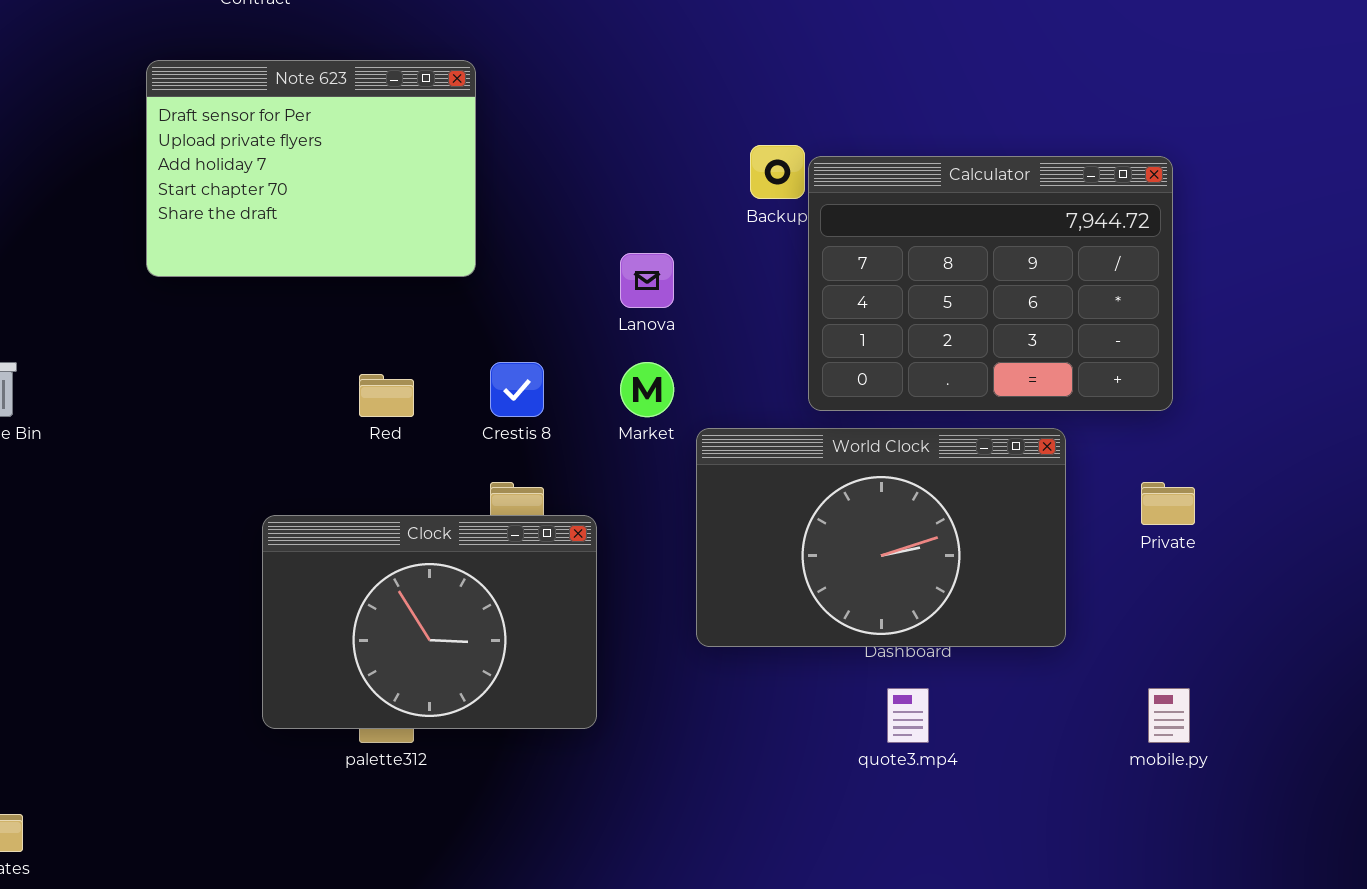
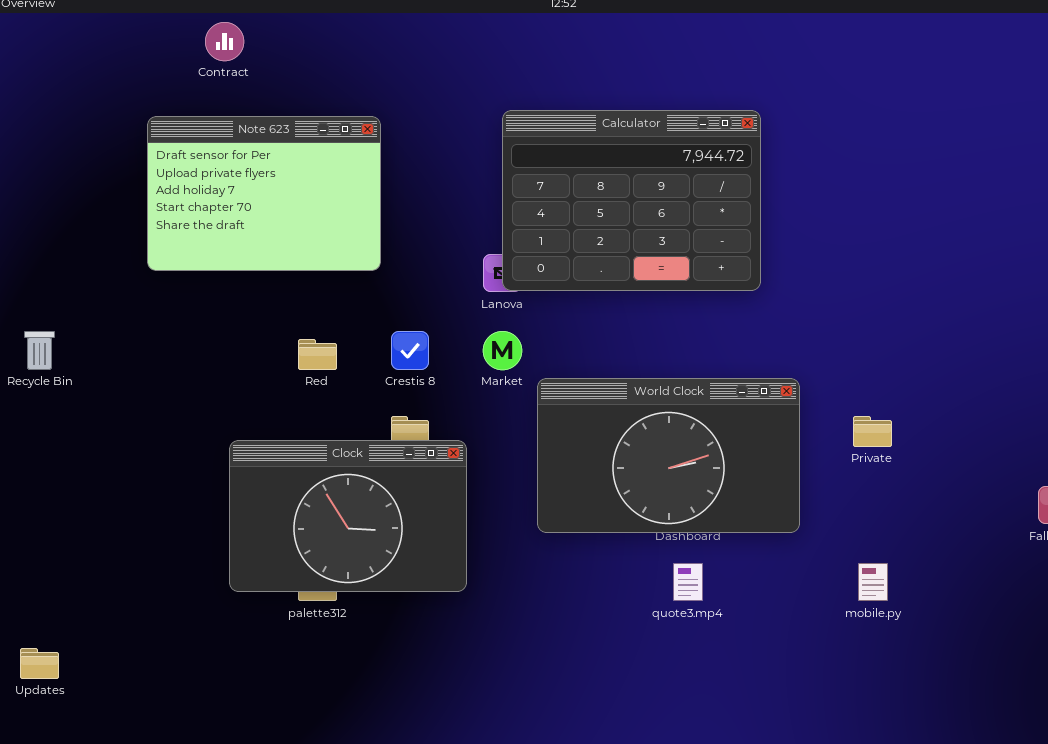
Calculator: [808,156,1173,411] -> [502,110,761,291], moved

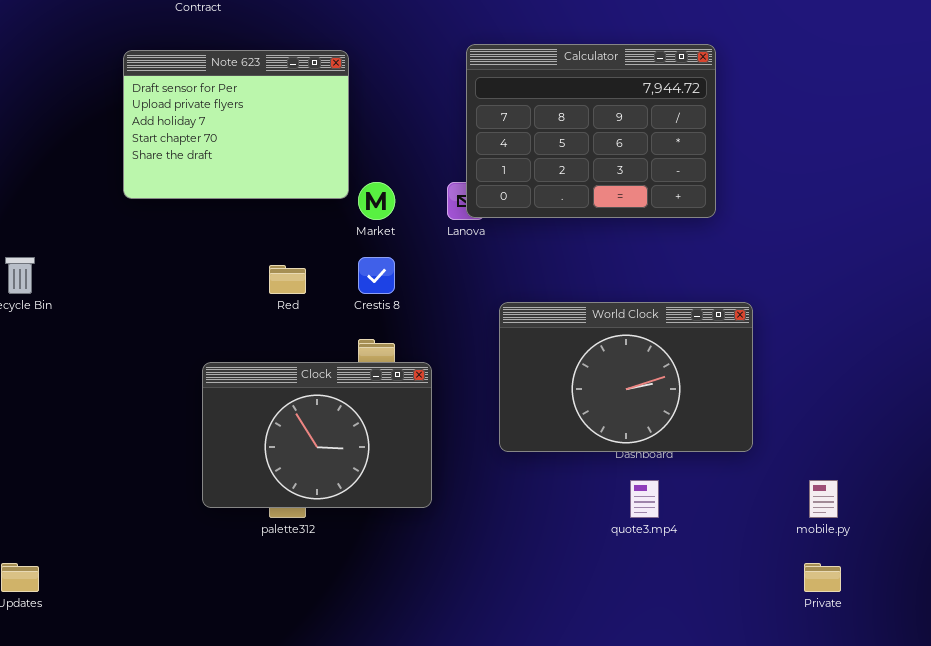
Market: [483,331,522,370] -> [358,182,395,220], moved
Private: [853,416,892,447] -> [804,563,841,592], moved

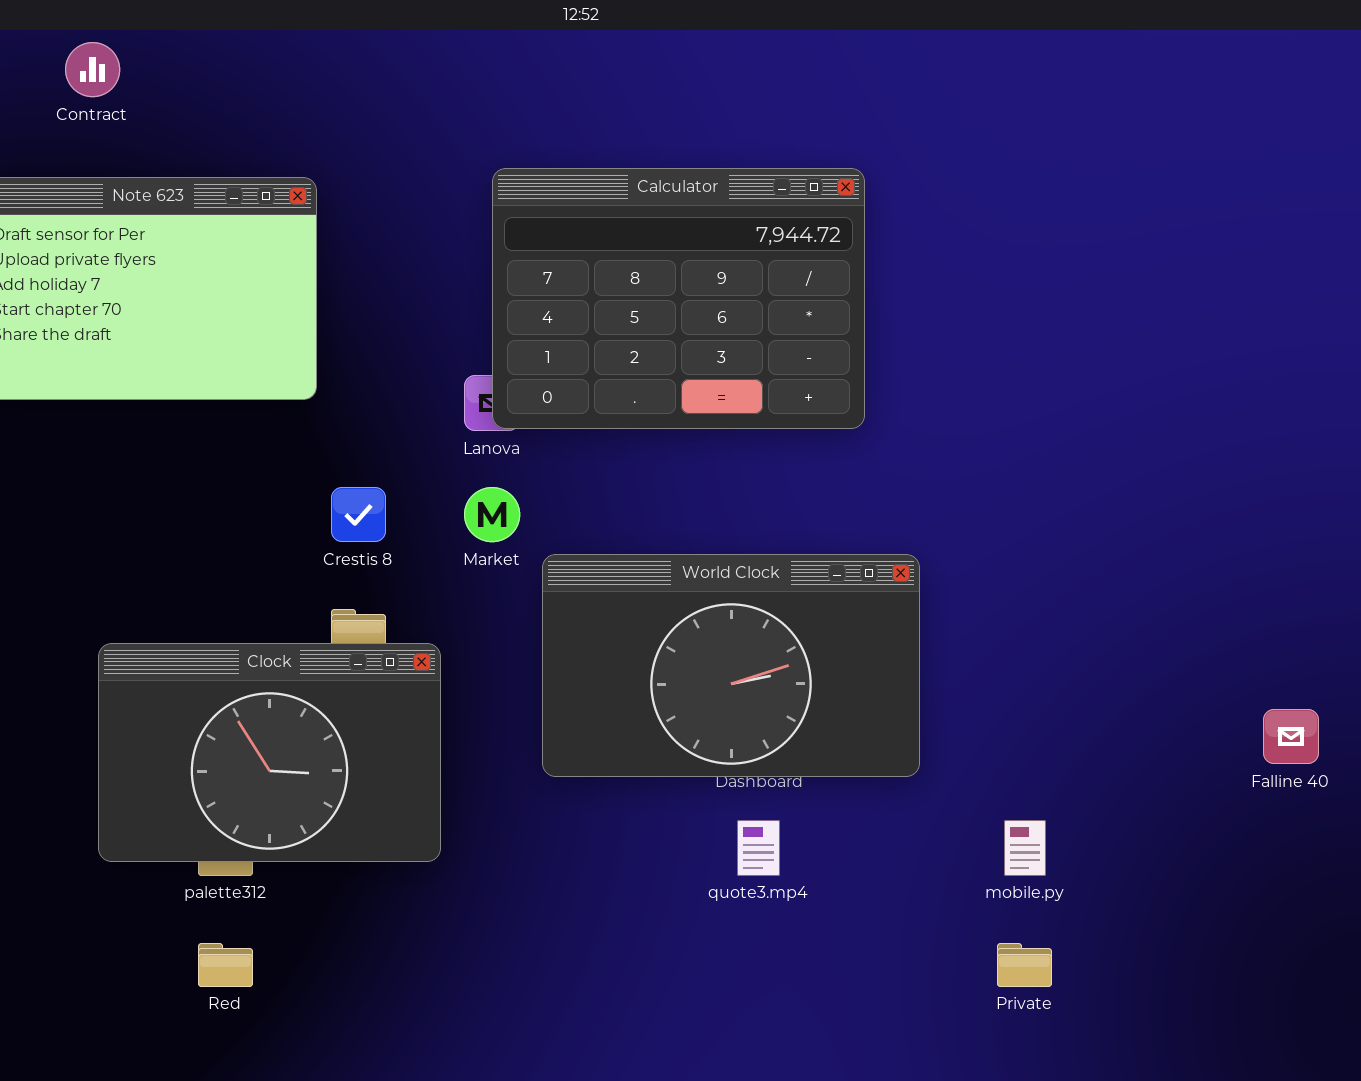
Market: [358,182,395,220] -> [464,487,520,542], moved
Red: [269,265,306,294] -> [198,943,253,987], moved

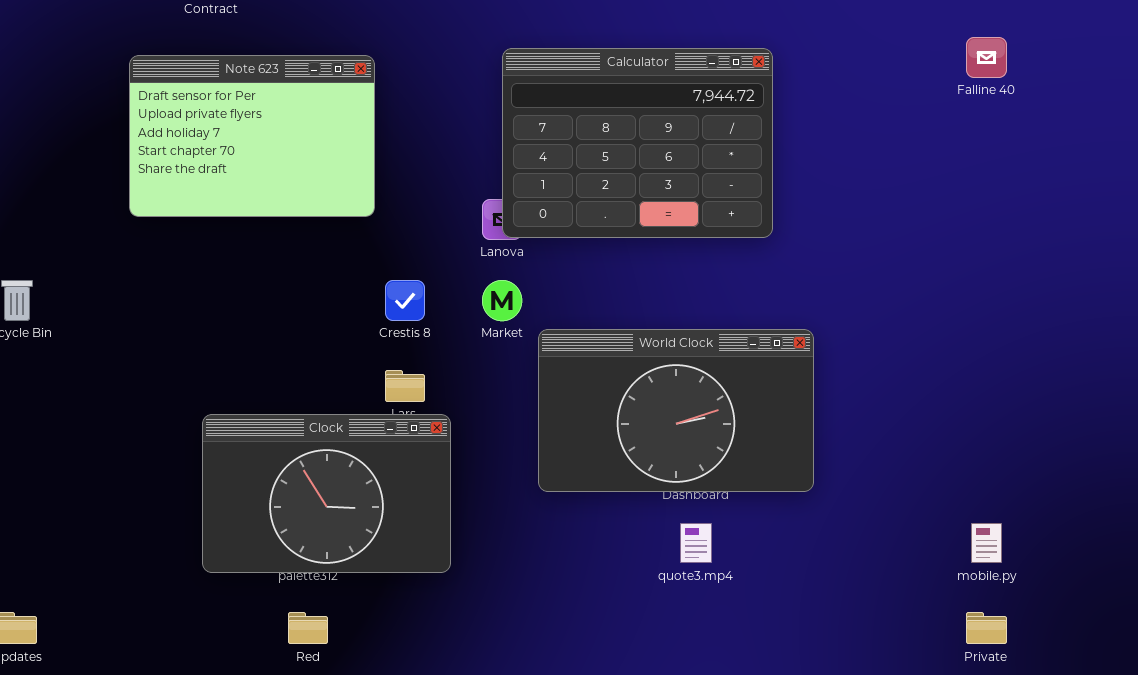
Clock: [98,643,441,862] -> [202,414,451,573], moved
Falline 40: [1263,709,1319,764] -> [966,37,1007,78], moved
mobile.py: [1004,820,1046,876] -> [971,523,1002,563], moved
Private: [997,943,1052,987] -> [966,612,1007,644], moved

